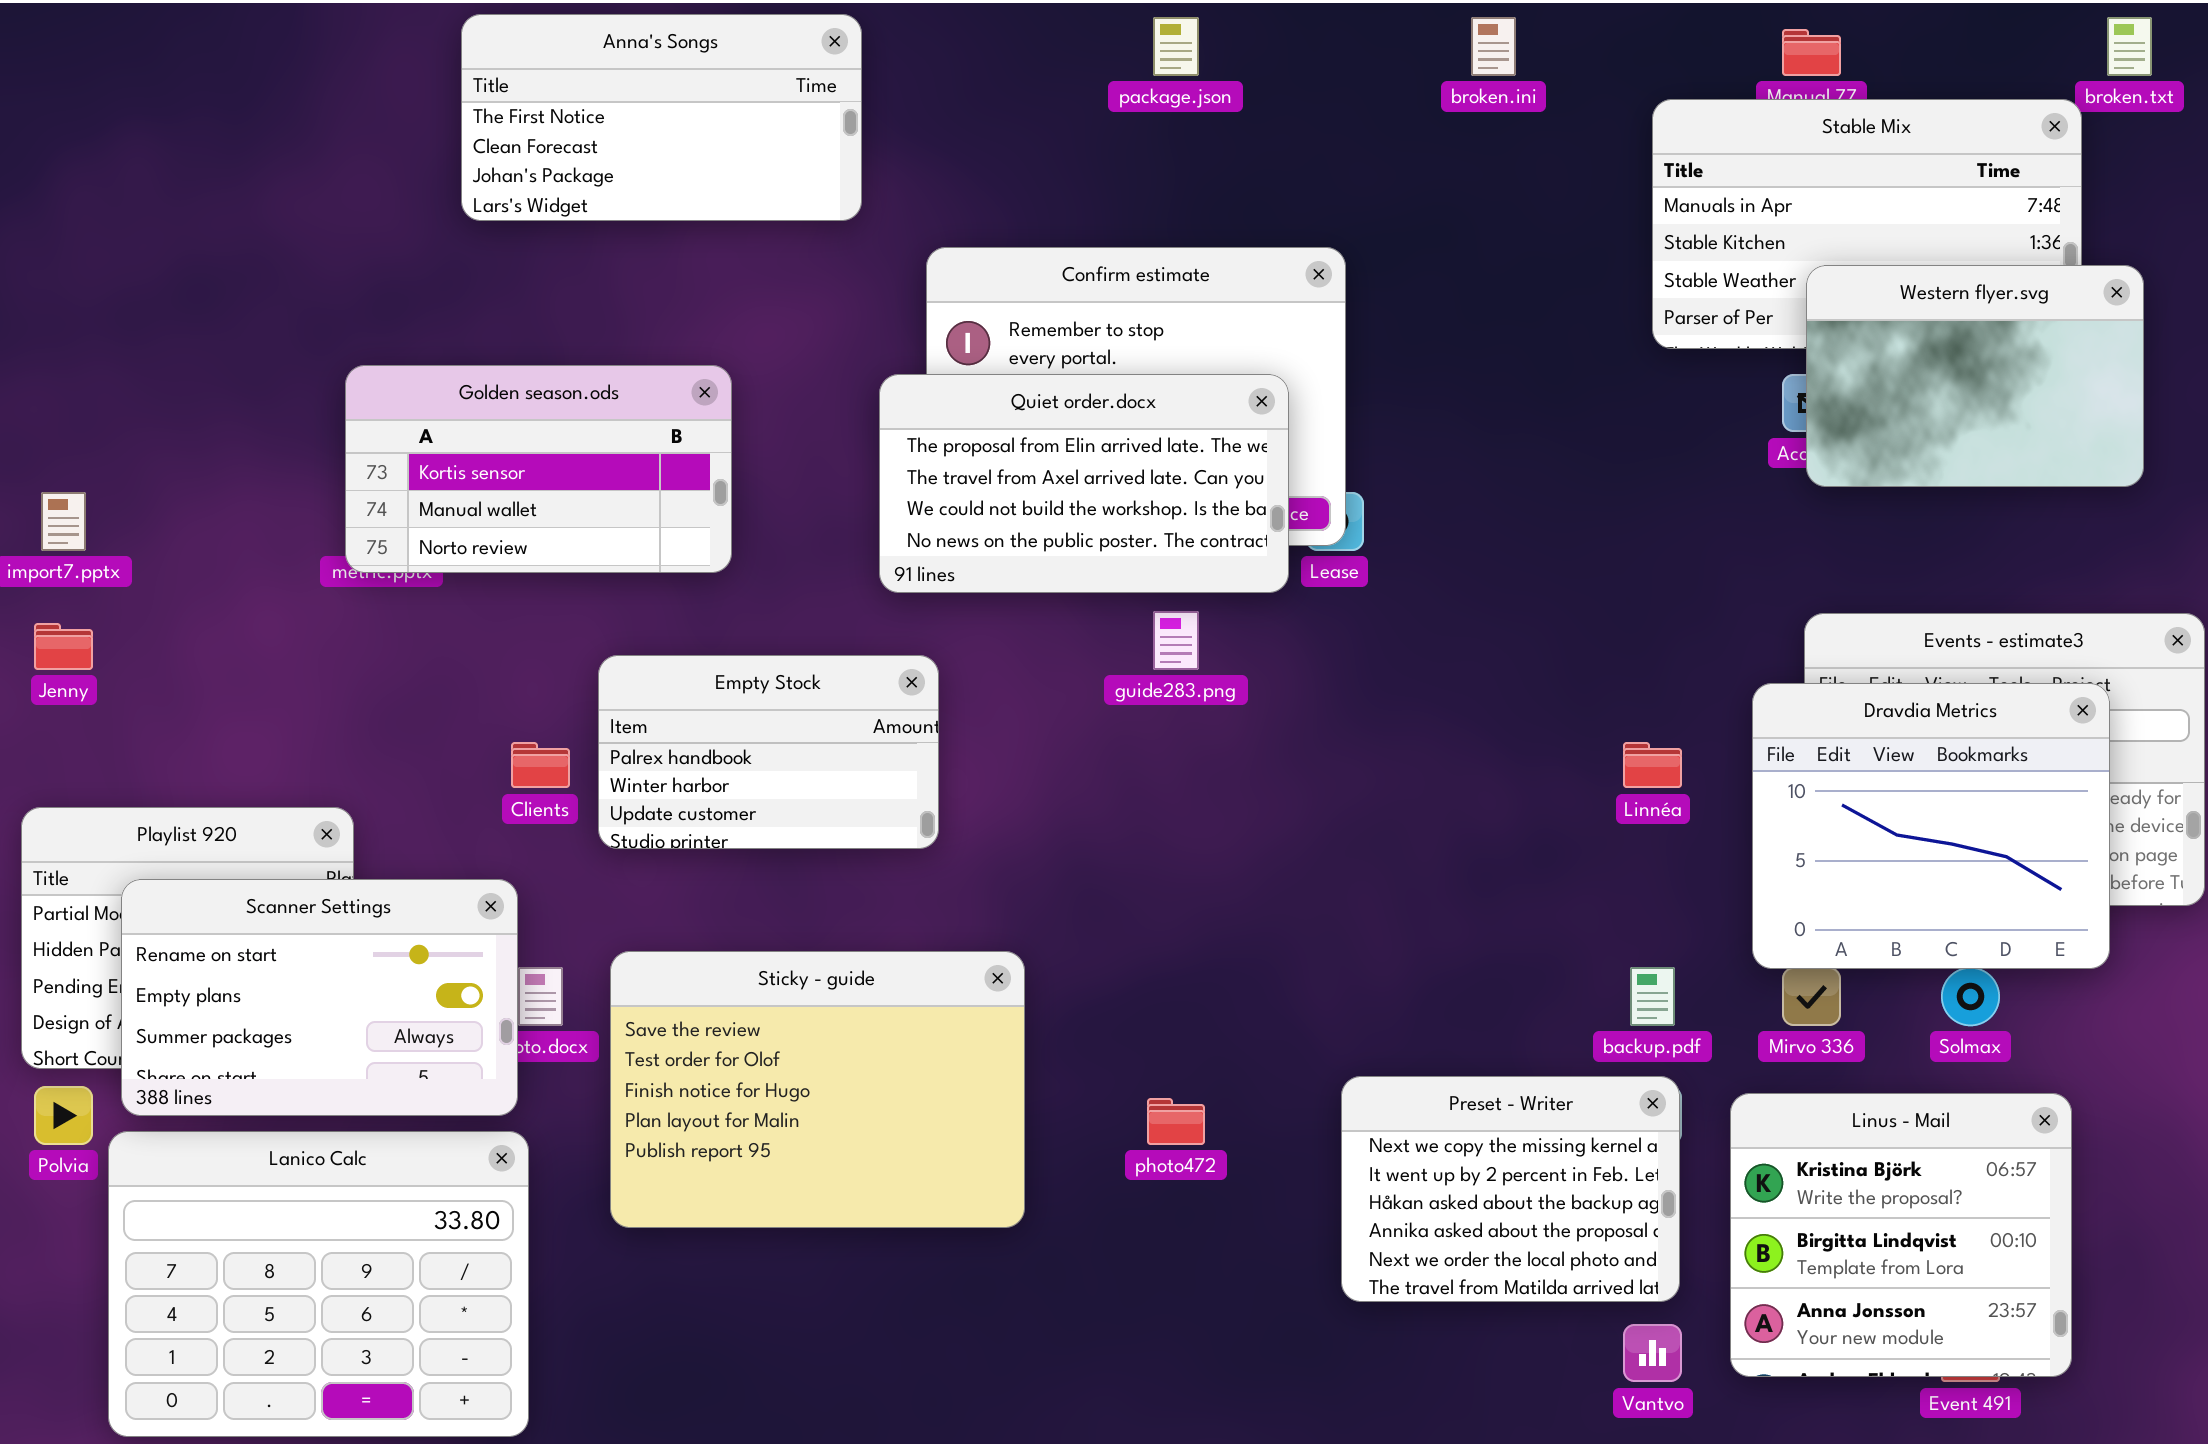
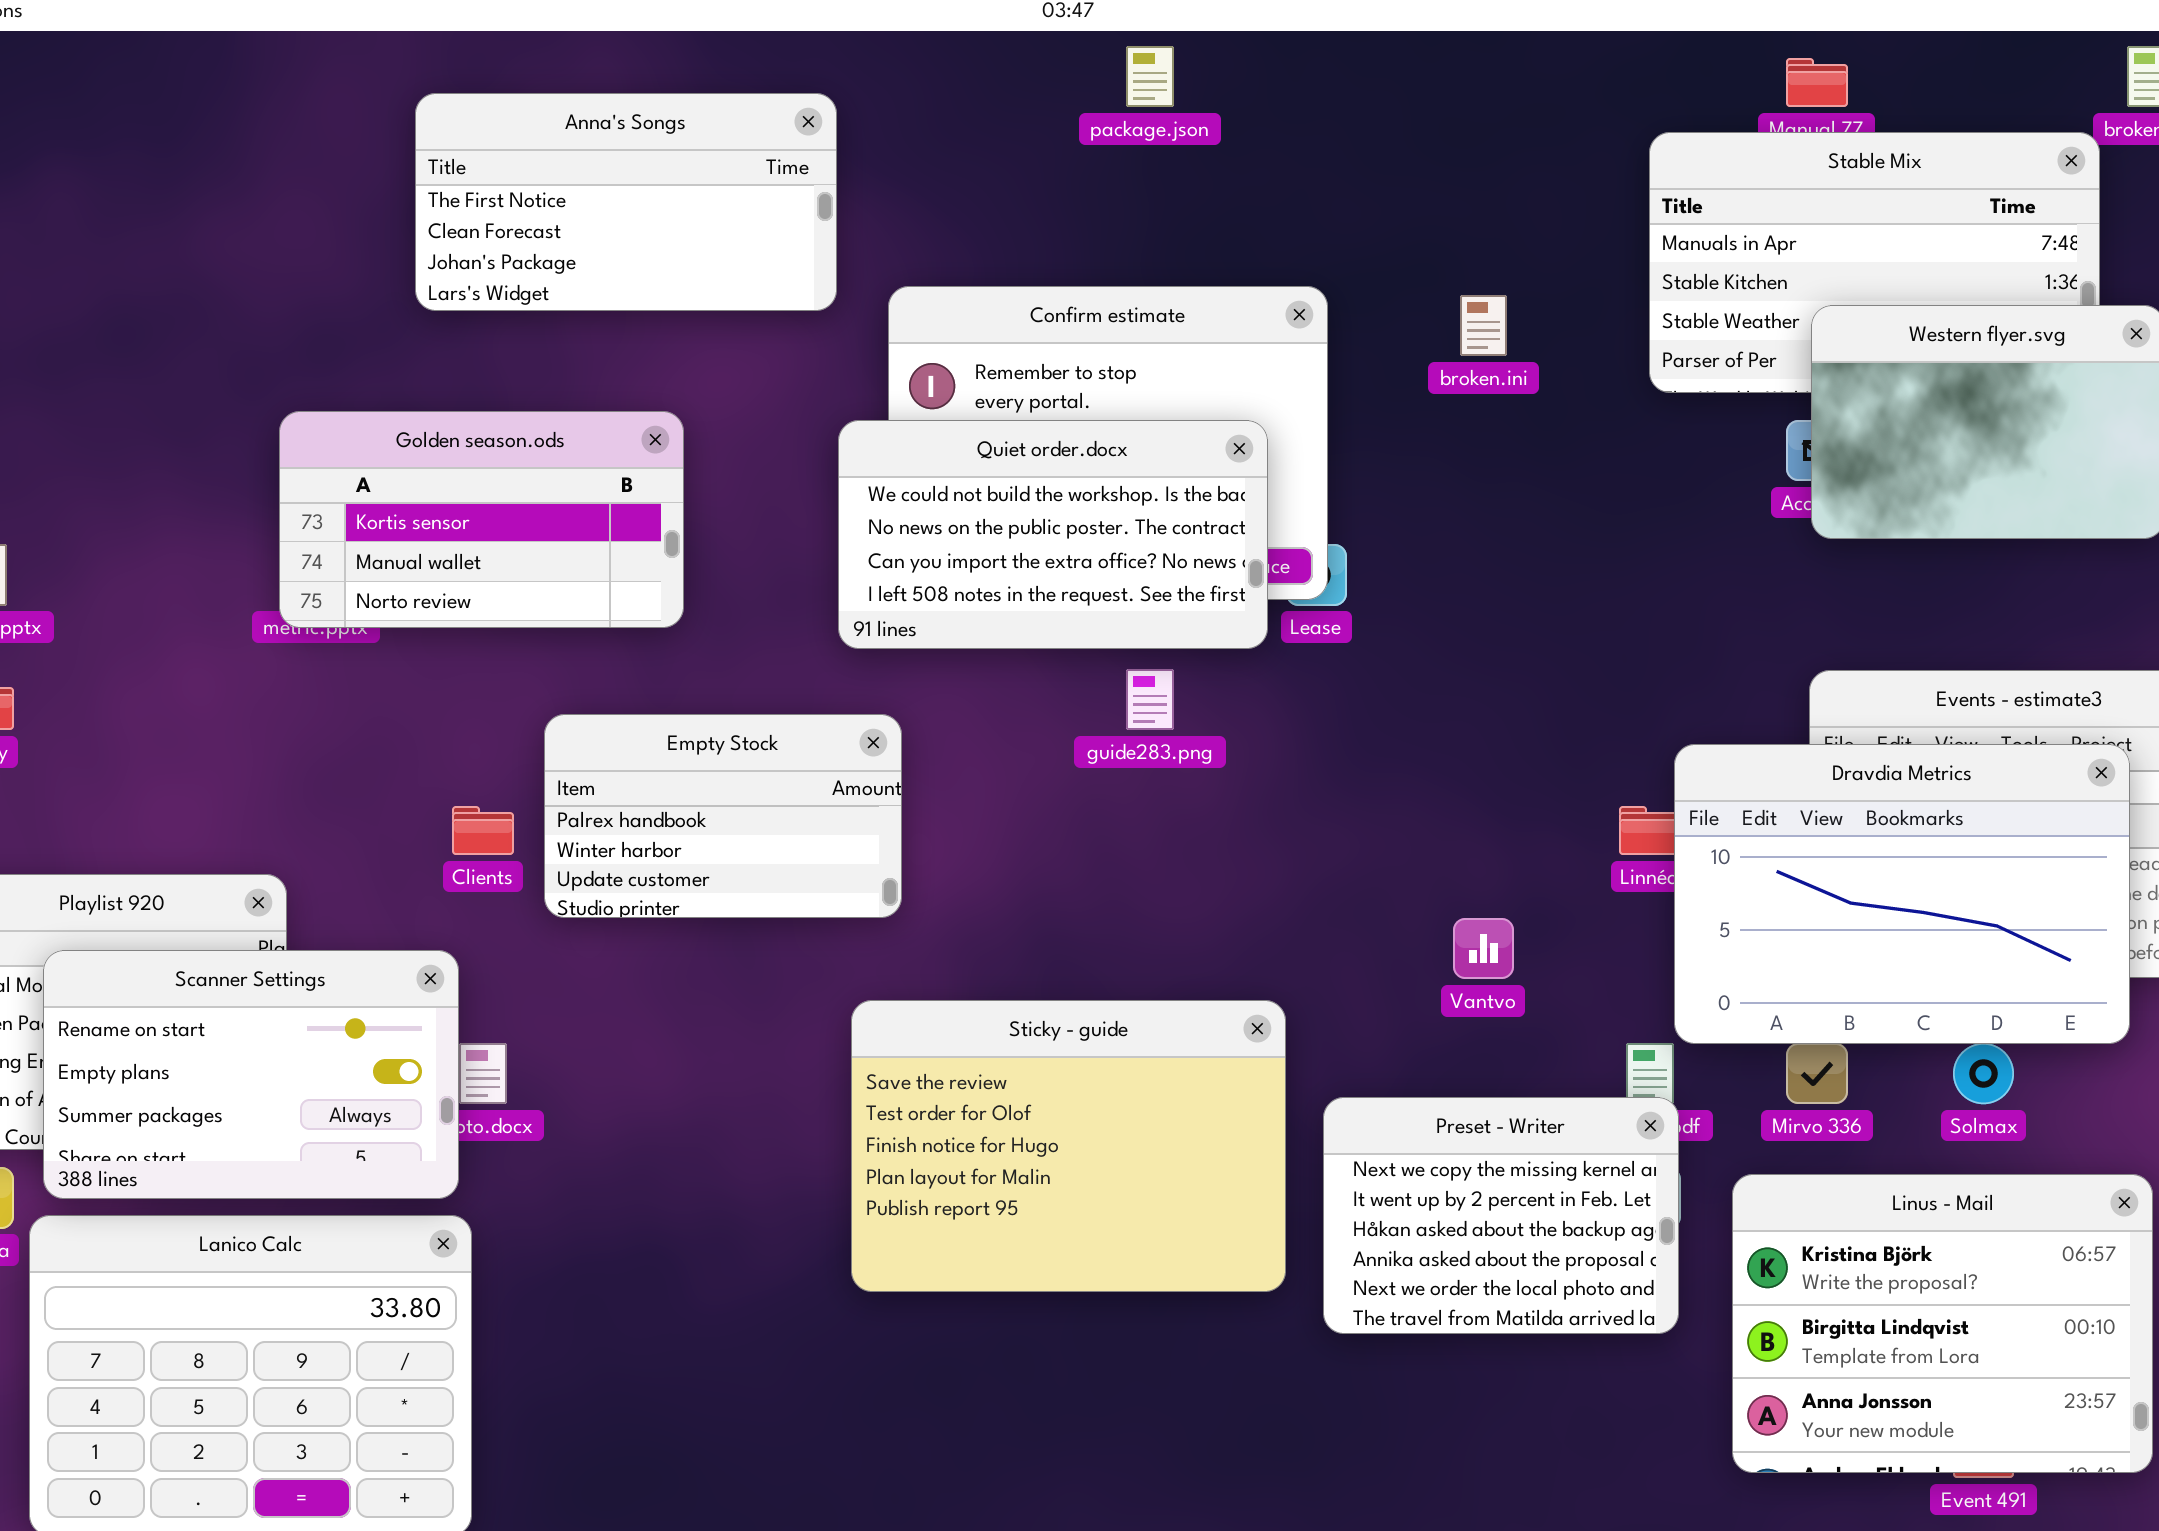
Anna's Songs: [461,14,862,221] -> [415,93,837,311], moved
broken.ini: [1471,17,1516,76] -> [1460,295,1507,356], moved
Quiet order.docx: [879,374,1289,593] -> [838,420,1268,649], scrolled down 2 rows
Dravdia Metrics: [1752,683,2110,969] -> [1674,744,2130,1044], resized
Sticky - guide: [610,951,1025,1228] -> [851,1000,1286,1292], moved
Preset - Writer: [1341,1076,1680,1302] -> [1323,1097,1679,1334], moved
Linus - Mail: [1730,1093,2072,1377] -> [1732,1174,2153,1473], resized
Vantvo: [1623,1324,1682,1382] -> [1453,918,1514,979], moved

